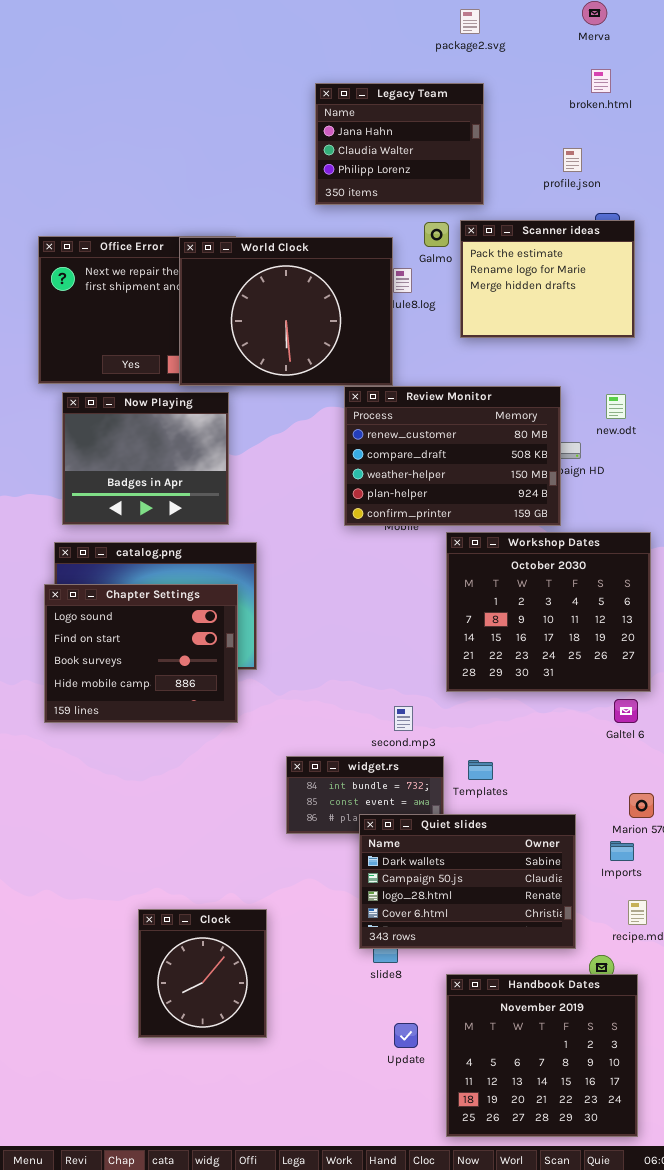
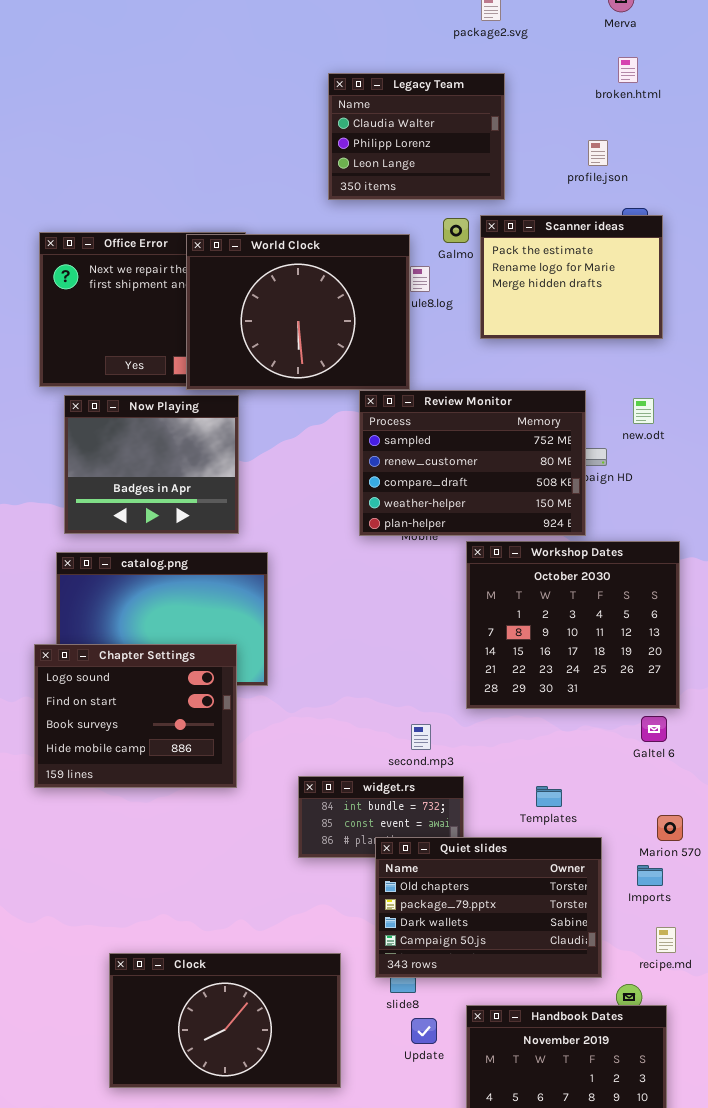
Legacy Team: [315,83,484,205] -> [328,73,505,200], scrolled down 1 row
Review Monitor: [344,386,561,526] -> [359,390,586,536], scrolled up 1 row
Chapter Settings: [44,584,238,723] -> [34,644,237,788], moved
Templates: [468,760,493,780] -> [536,786,562,807], moved
Quiet slides: [359,814,576,949] -> [375,837,602,978], scrolled up 2 rows
Clock: [138,909,267,1038] -> [109,953,341,1088], moved, resized
Update: [394,1023,418,1048] -> [411,1018,437,1044], moved

